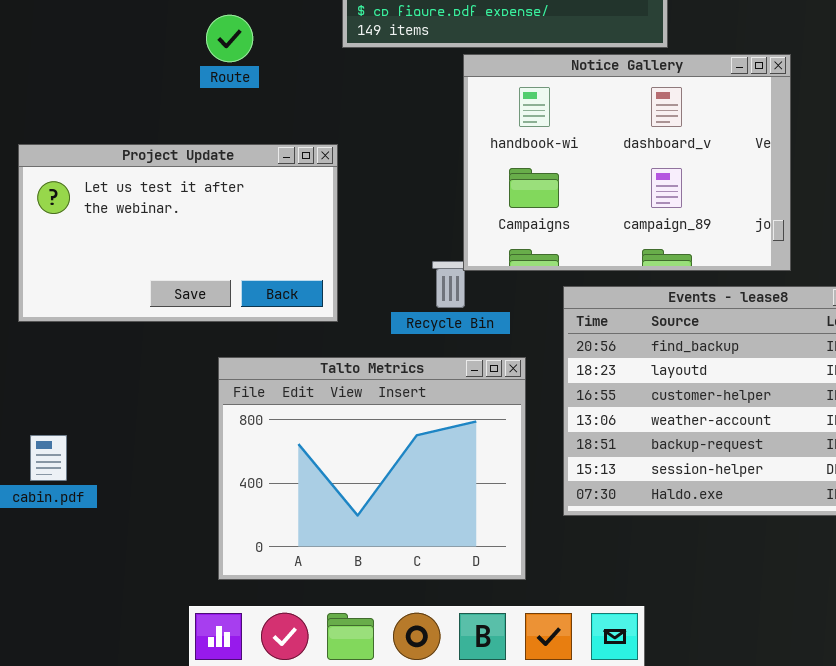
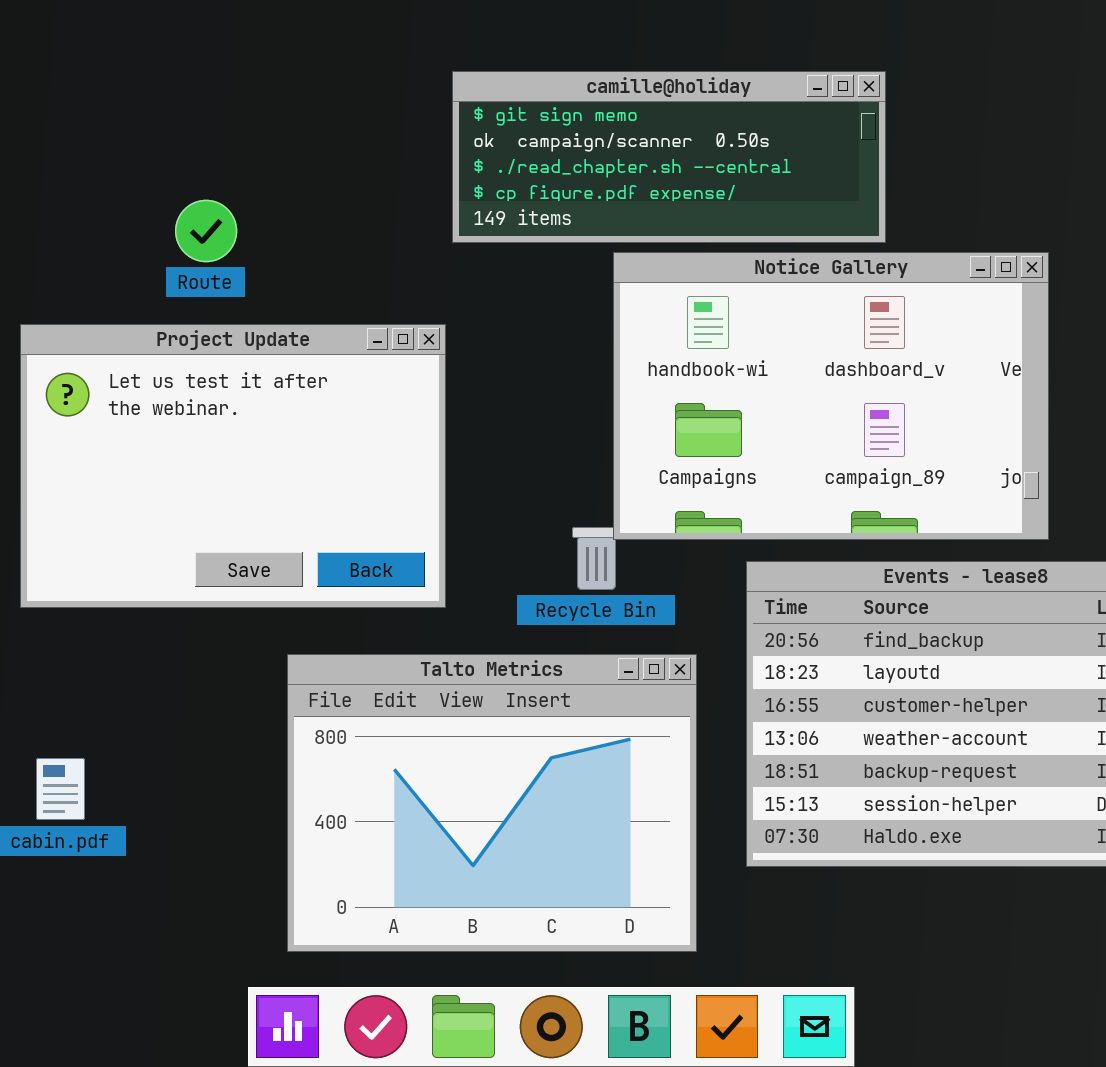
Route: [206,15,253,62] -> [175,200,237,262], moved
Project Update: [18,144,338,322] -> [20,324,446,608], resized

